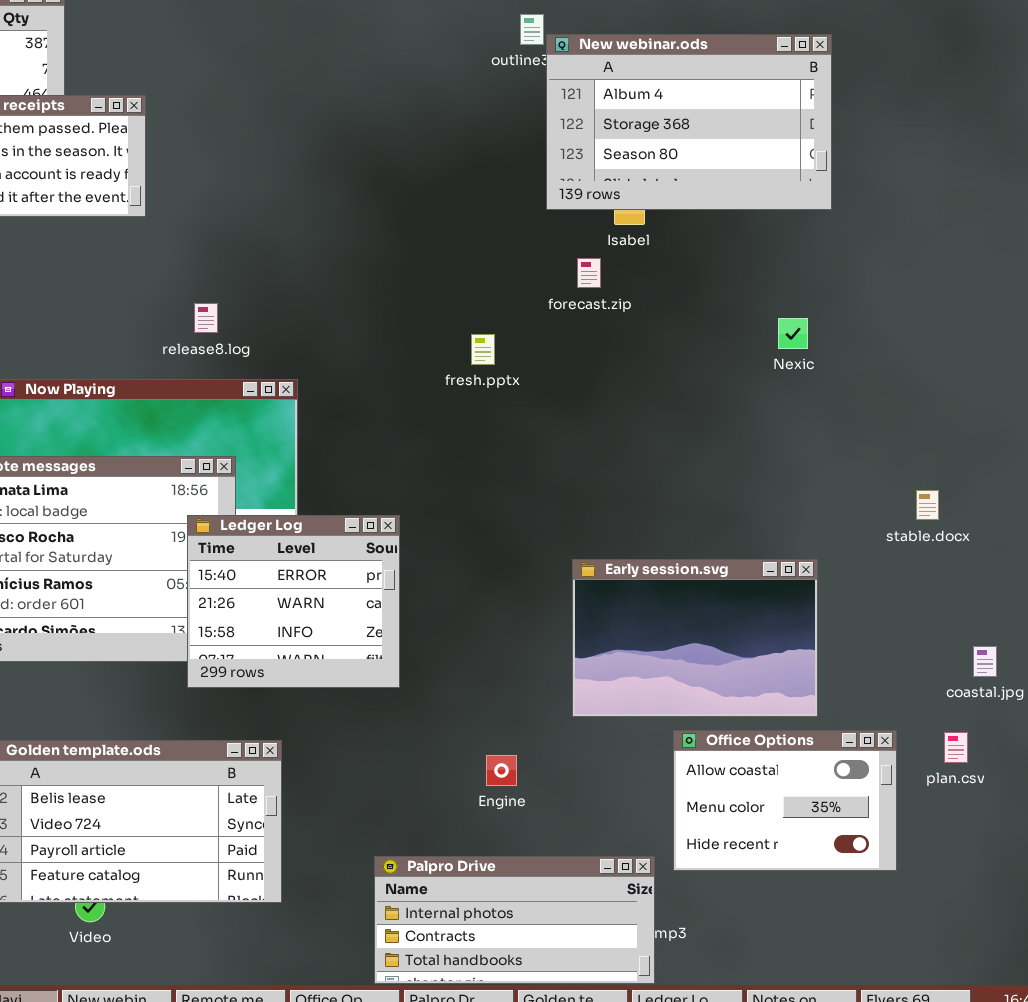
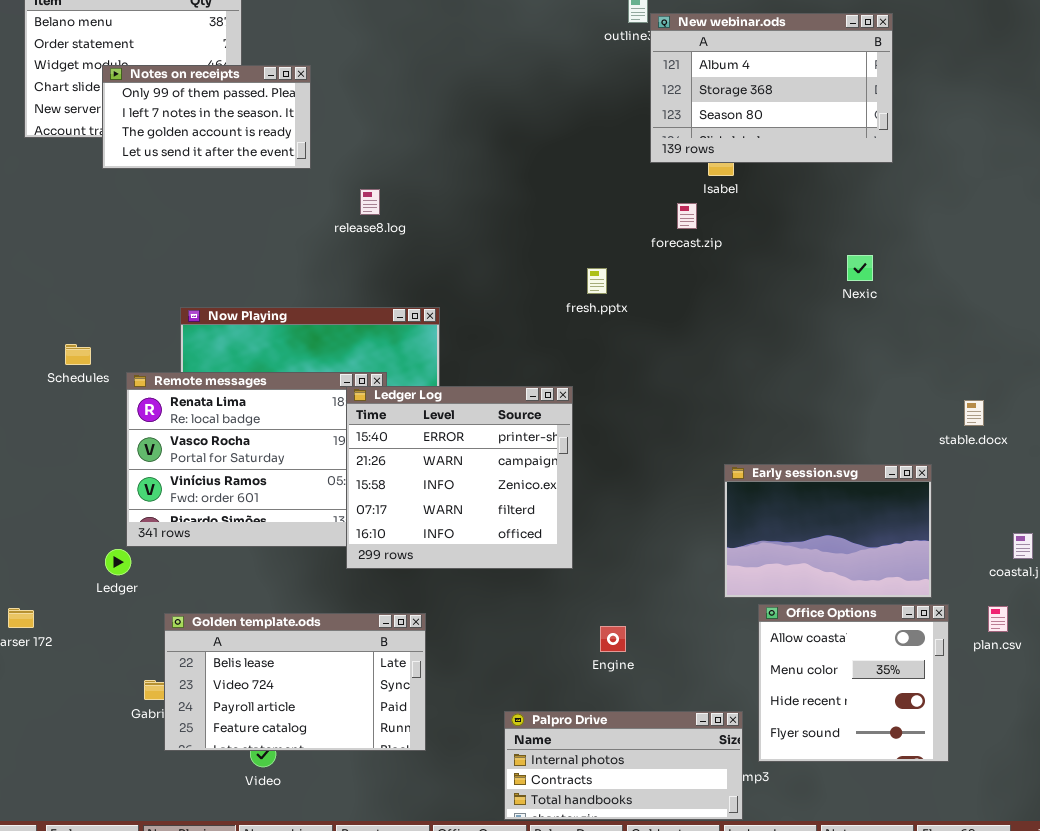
release8.log: [194,303,218,333] -> [360,189,380,215], moved
Ledger Log: [187,515,400,688] -> [346,386,573,569], resized
Early session.svg: [572,559,818,717] -> [724,464,932,598], moved
Office Options: [673,730,897,871] -> [758,604,949,762], resized

